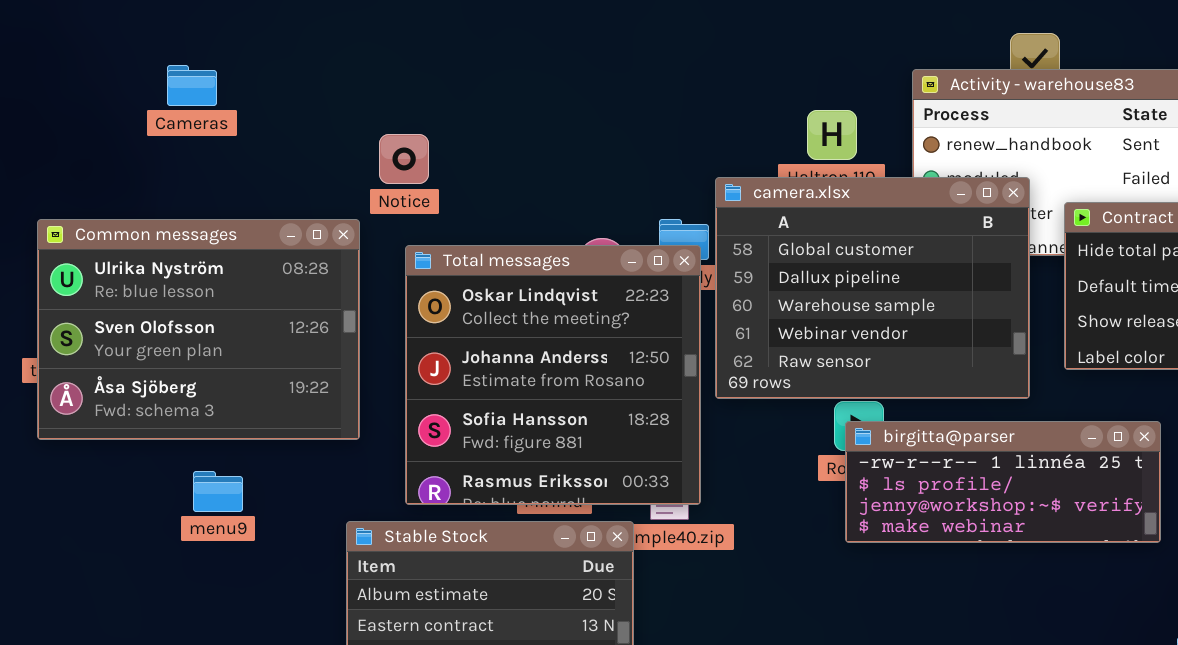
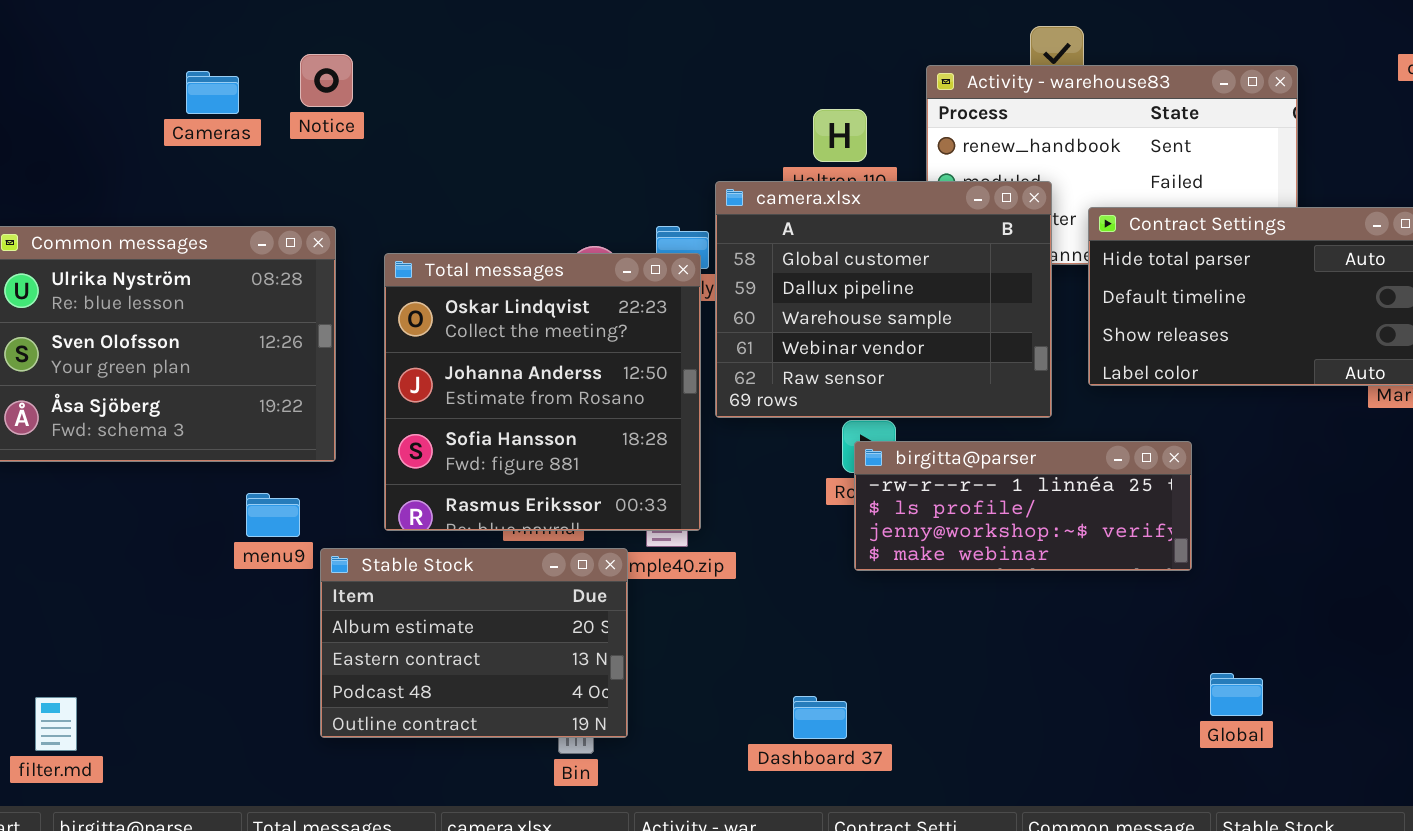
Cameras: [167,65,217,106] -> [186,71,239,114], moved
Notice: [379,134,429,184] -> [300,54,353,107], moved
menu9: [193,471,243,512] -> [246,493,300,537], moved

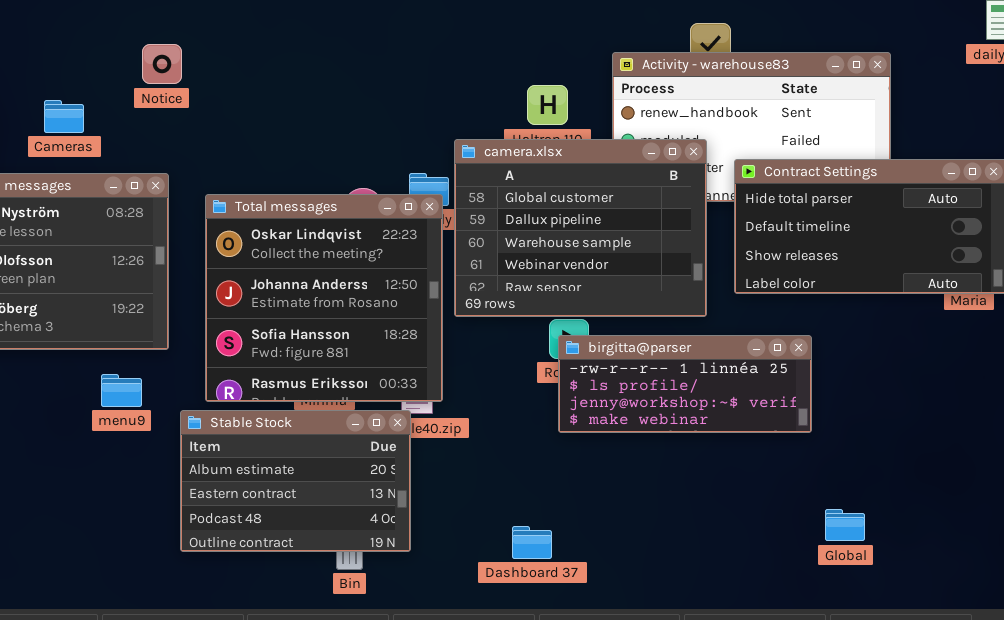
Cameras: [186,71,239,114] -> [44,100,84,133], moved
Stable Stock: [320,548,628,738] -> [180,410,411,552], moved

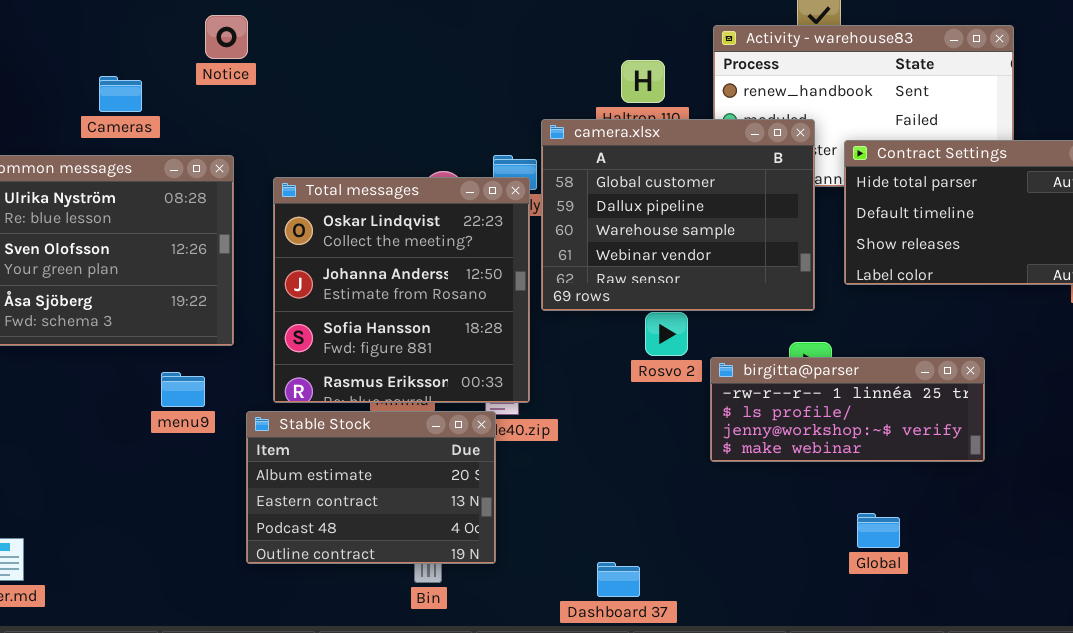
birgitta@parser: [558,335,812,433] -> [710,357,985,462], moved
Global: [825,509,865,541] -> [857,513,900,548], moved
Dashboard 37: [512,526,552,559] -> [597,562,640,597], moved

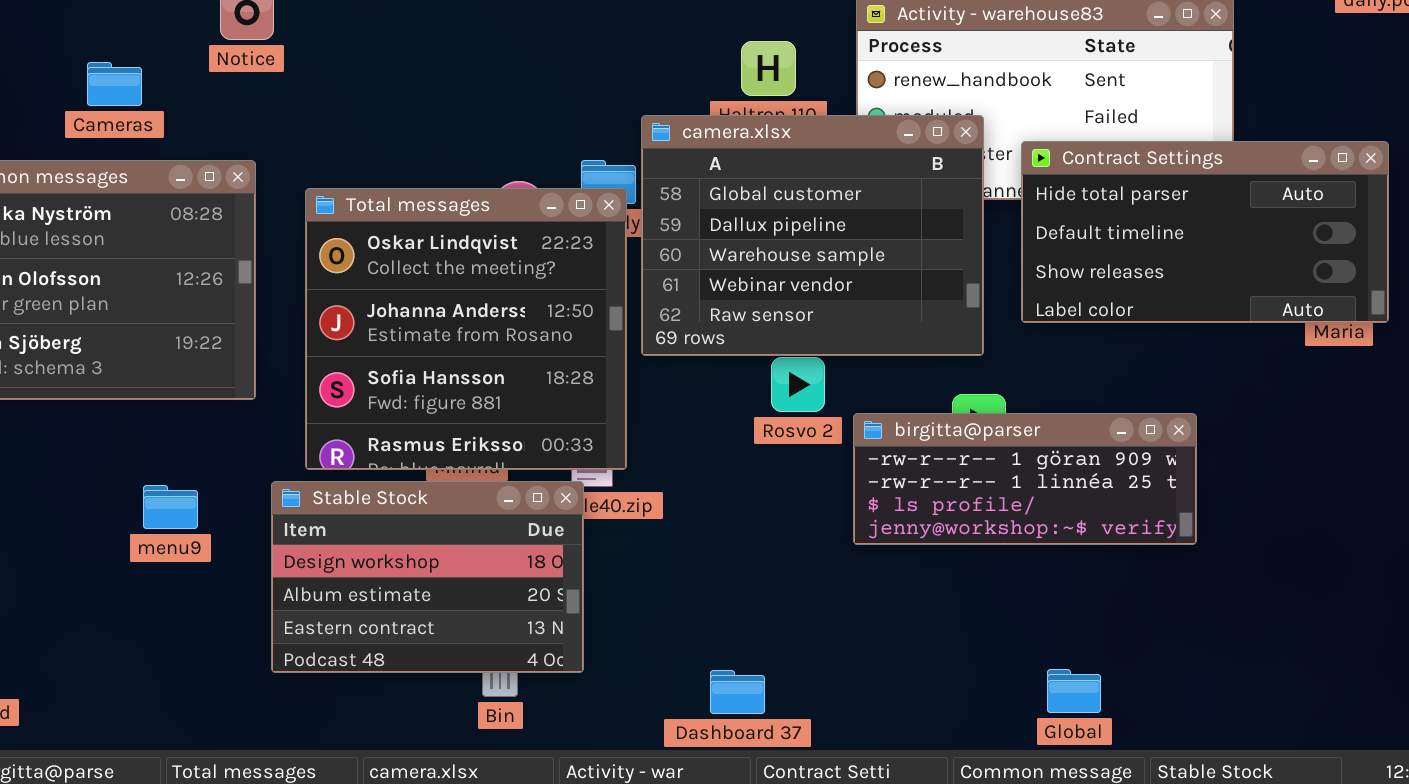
birgitta@parser: [710,357,985,462] -> [853,413,1197,545], scrolled up 1 row
menu9: [161,372,205,407] -> [143,485,198,529], moved
Stable Stock: [246,411,496,564] -> [271,481,584,673], scrolled up 1 row
Global: [857,513,900,548] -> [1047,669,1101,713], moved

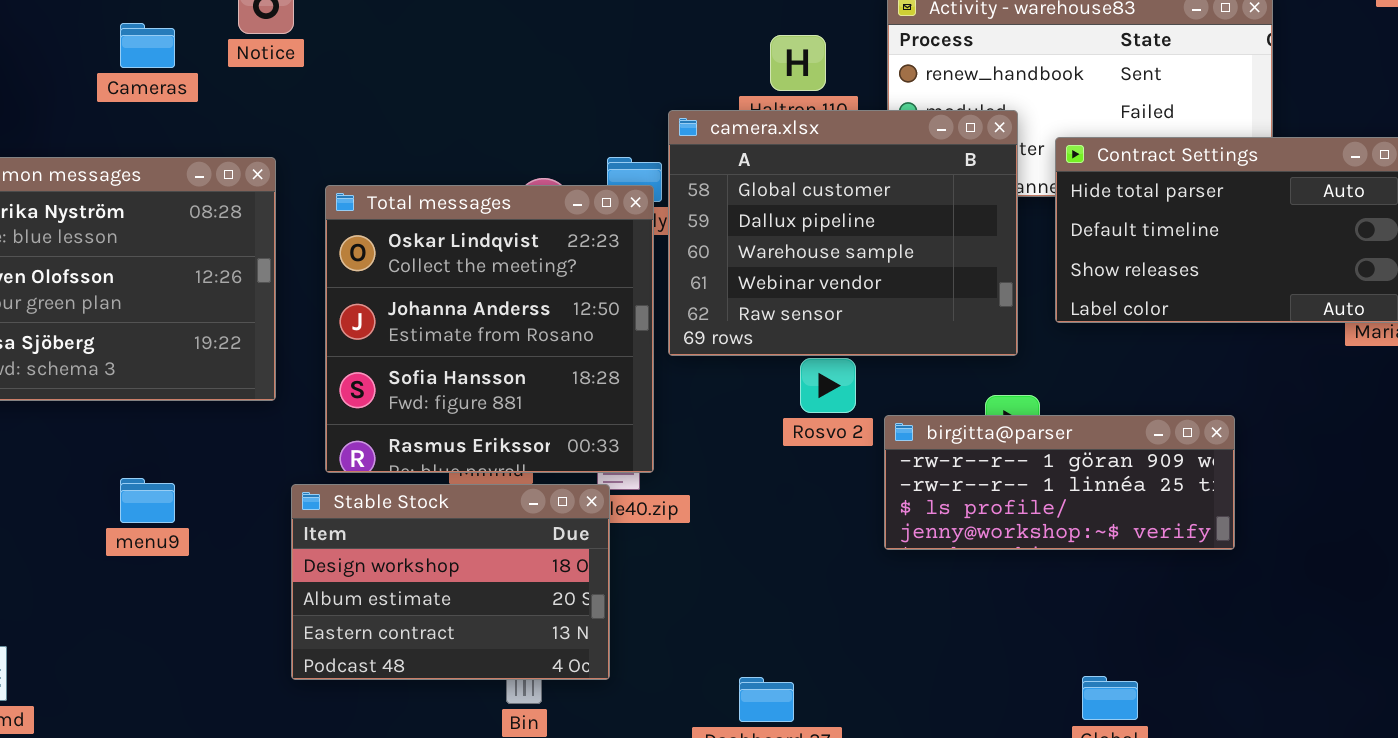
Cameras: [87,62,142,106] -> [120,23,175,68], moved
menu9: [143,485,198,529] -> [120,478,175,523], moved

